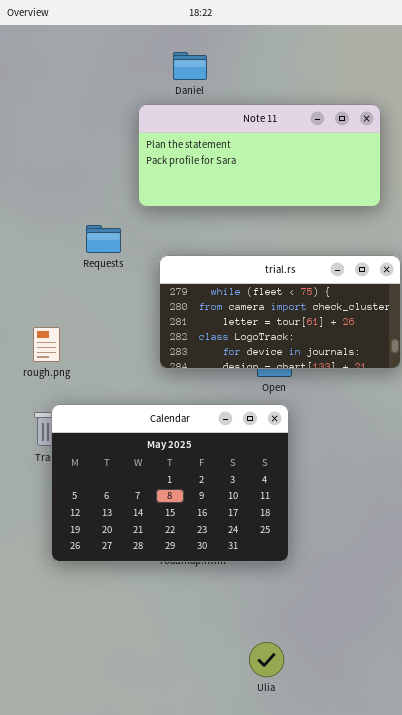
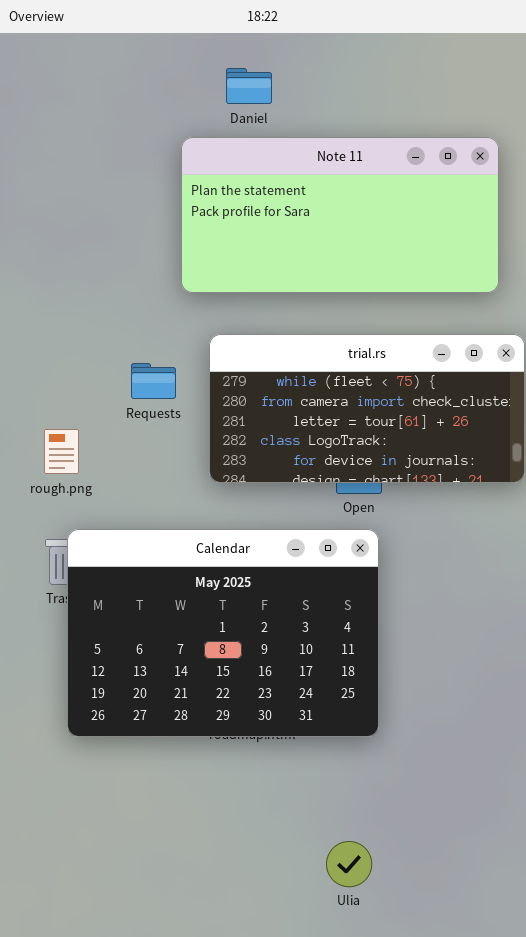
Note 11: [138,104,381,207] -> [181,137,499,293], resized
Requests: [86,225,121,253] -> [131,363,176,399], moved

